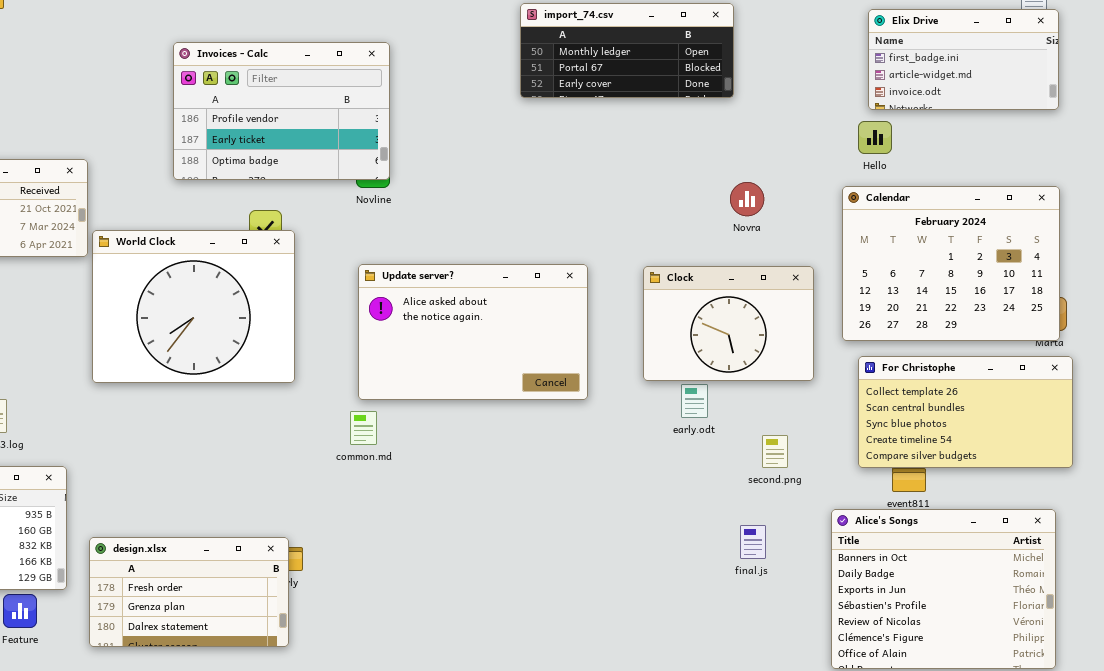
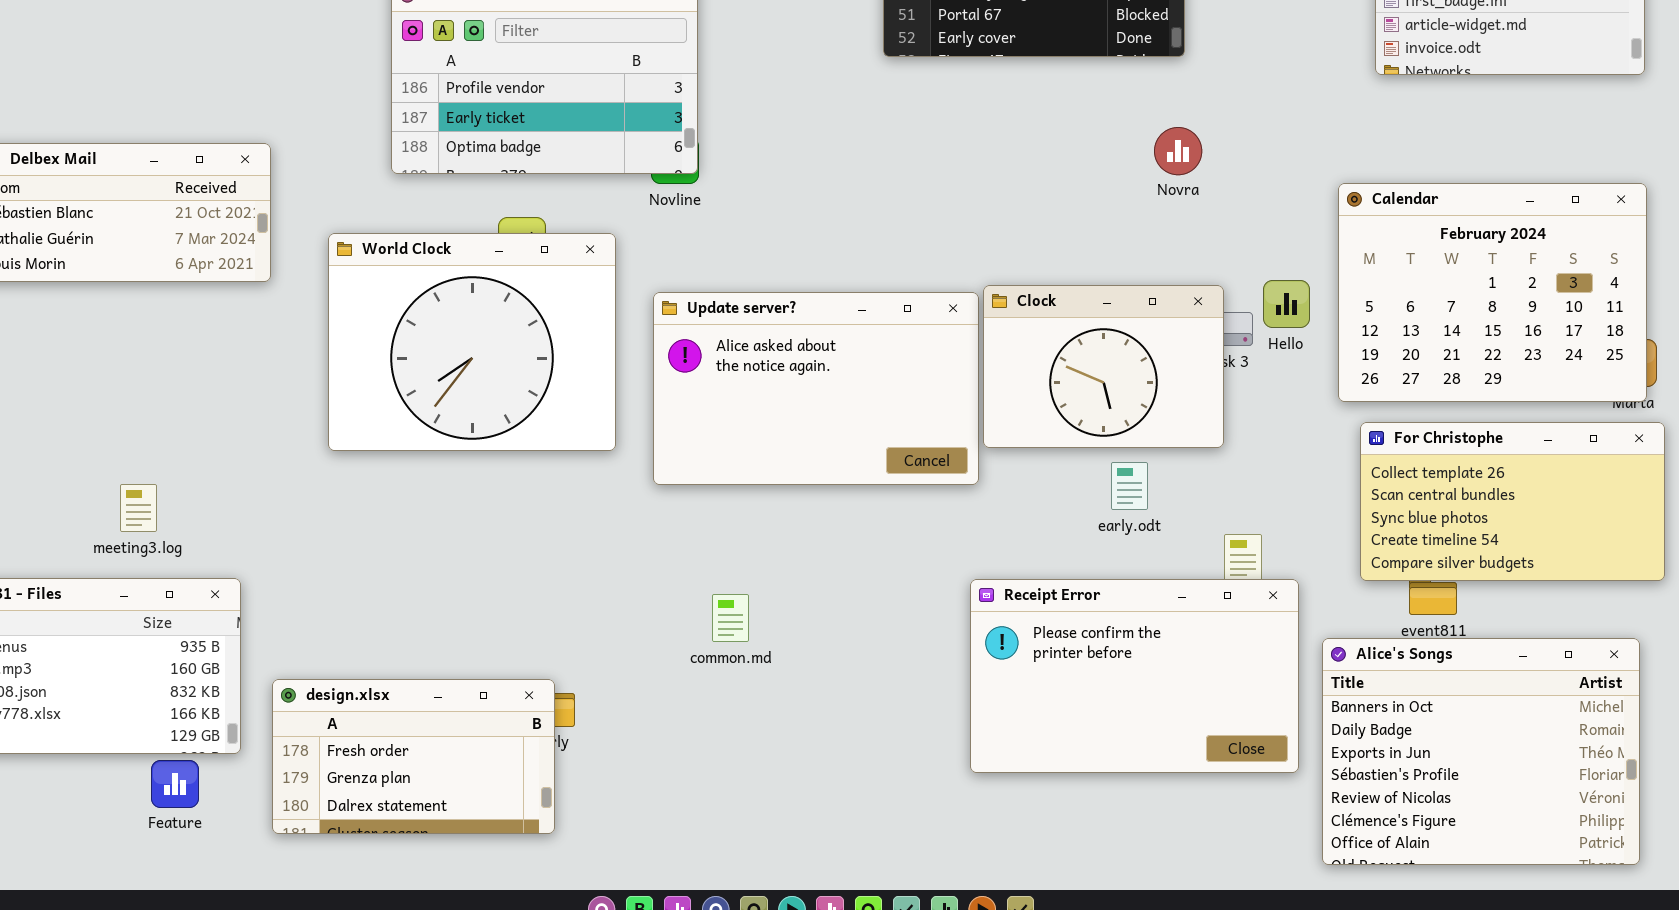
Hello: [858,121,892,154] -> [1263,280,1310,328], moved
Novra: [730,182,764,216] -> [1154,127,1202,175], moved
World Clock: [92,230,295,383] -> [328,233,616,451], moved
Clock: [643,266,814,381] -> [983,285,1224,448], moved
common.md: [350,411,377,445] -> [712,594,749,642], moved
Receipt Error: none -> [970,579,1299,773], opened

